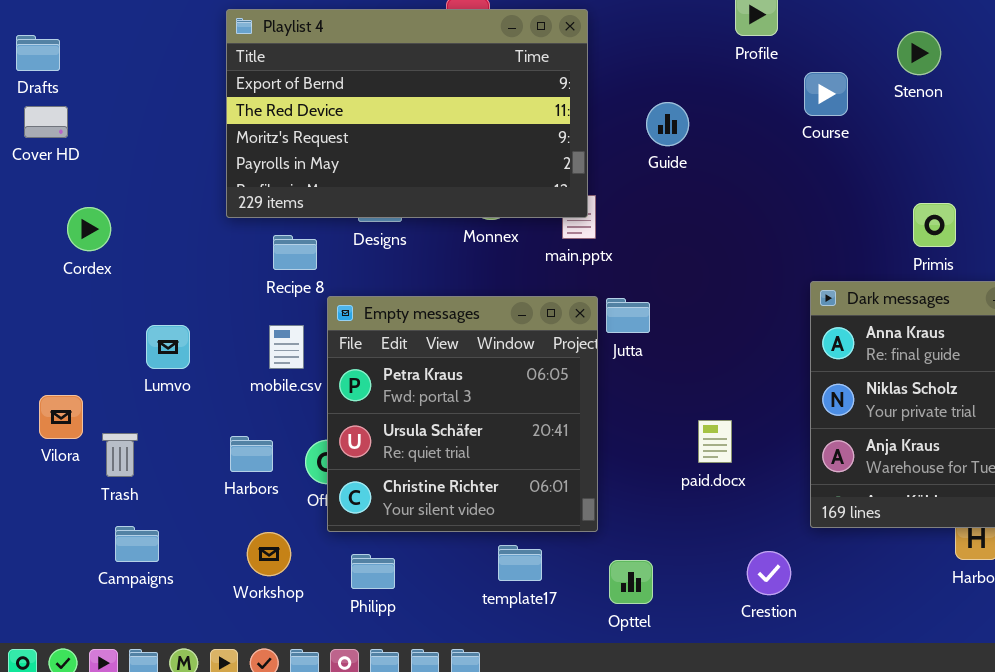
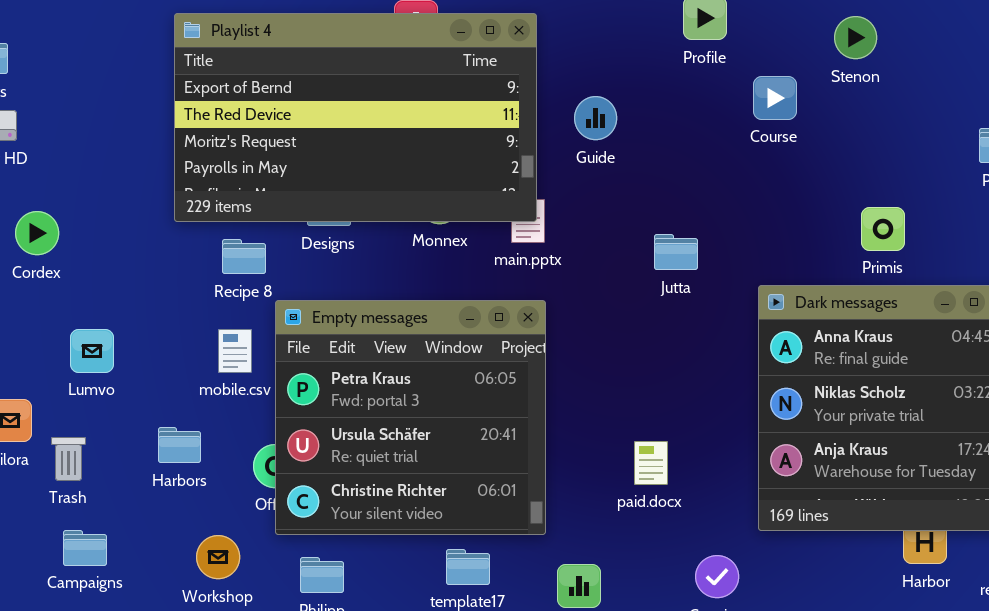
Stenon: [897,31,941,75] -> [834,16,877,59], moved
Guide: [646,102,689,146] -> [574,96,617,140], moved
Jutta: [606,298,650,333] -> [654,234,698,270], moved
Lumvo: [146,325,190,369] -> [70,329,114,373], moved
paid.docx: [698,420,732,463] -> [634,441,668,485], moved
Harbors: [230,436,273,472] -> [158,427,201,463], moved

